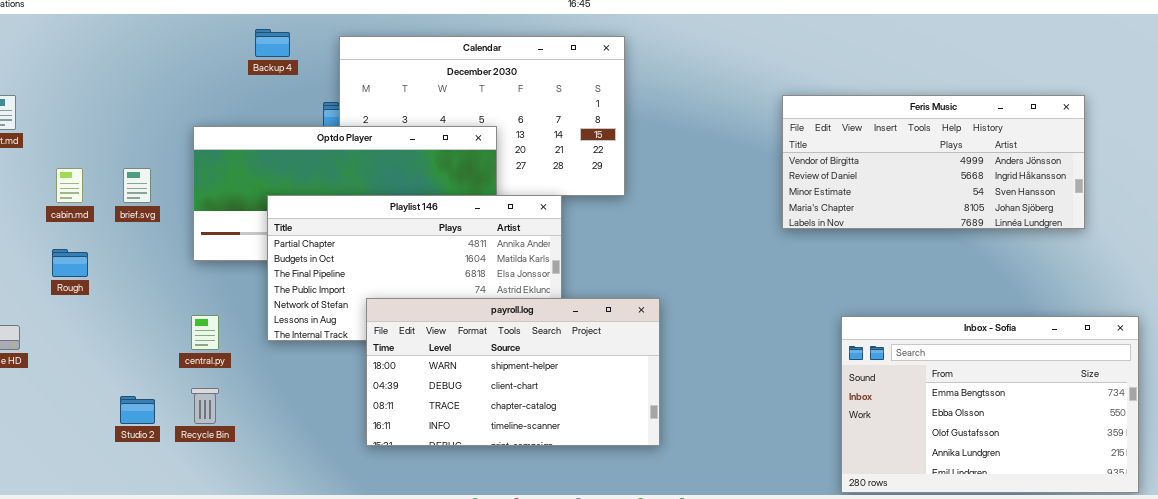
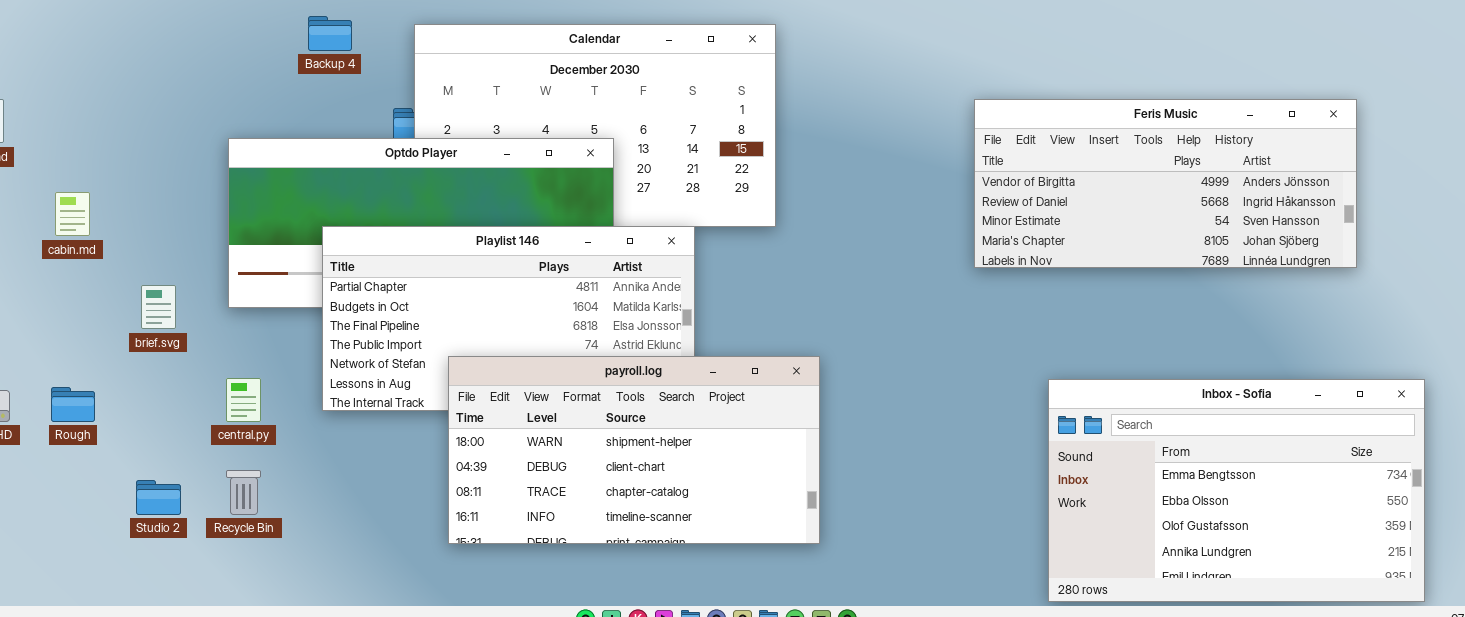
brief.svg: [123,168,151,203] -> [141,285,176,329], moved
Rough: [52,249,88,277] -> [51,387,95,422], moved

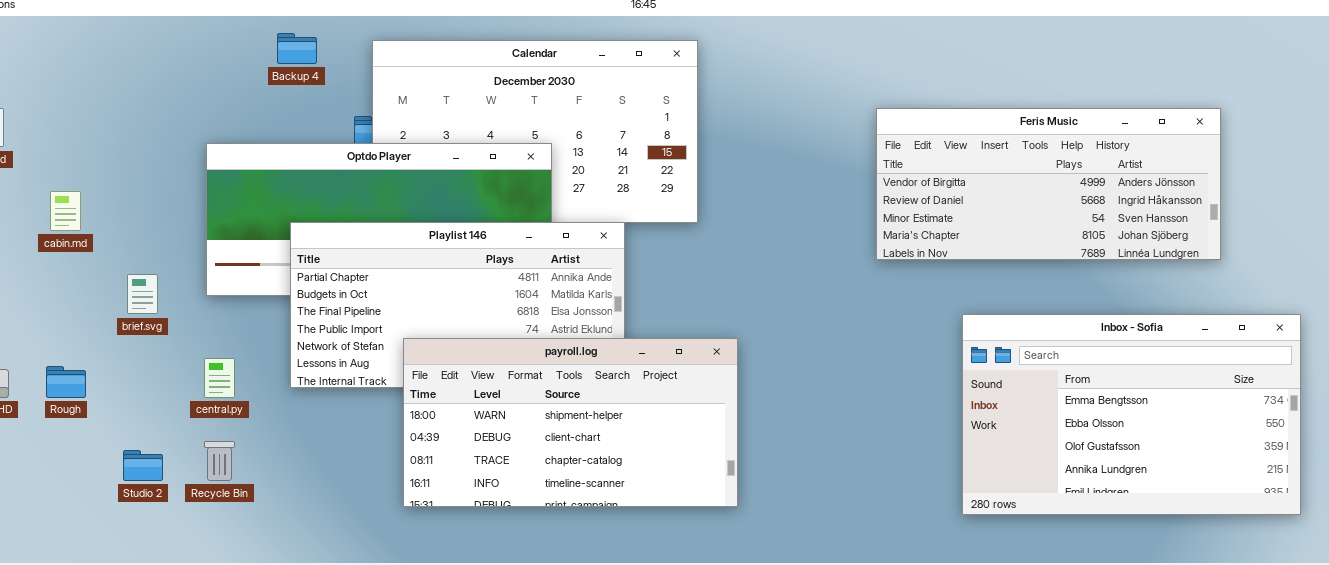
Inbox - Sofia: [1048,379,1425,602] -> [962,314,1301,515], moved

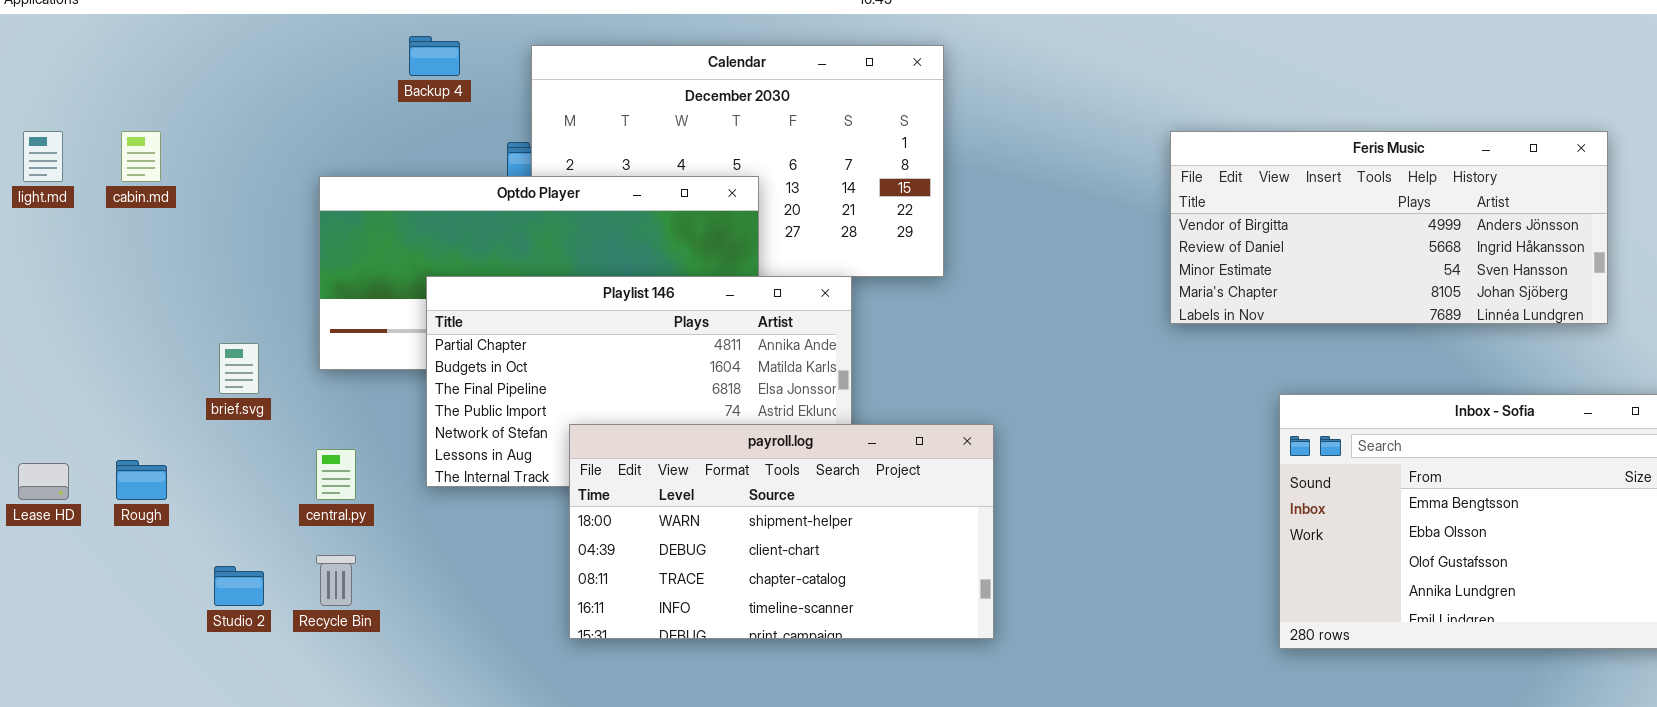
cabin.md: [50,191,81,231] -> [121,131,161,182], moved

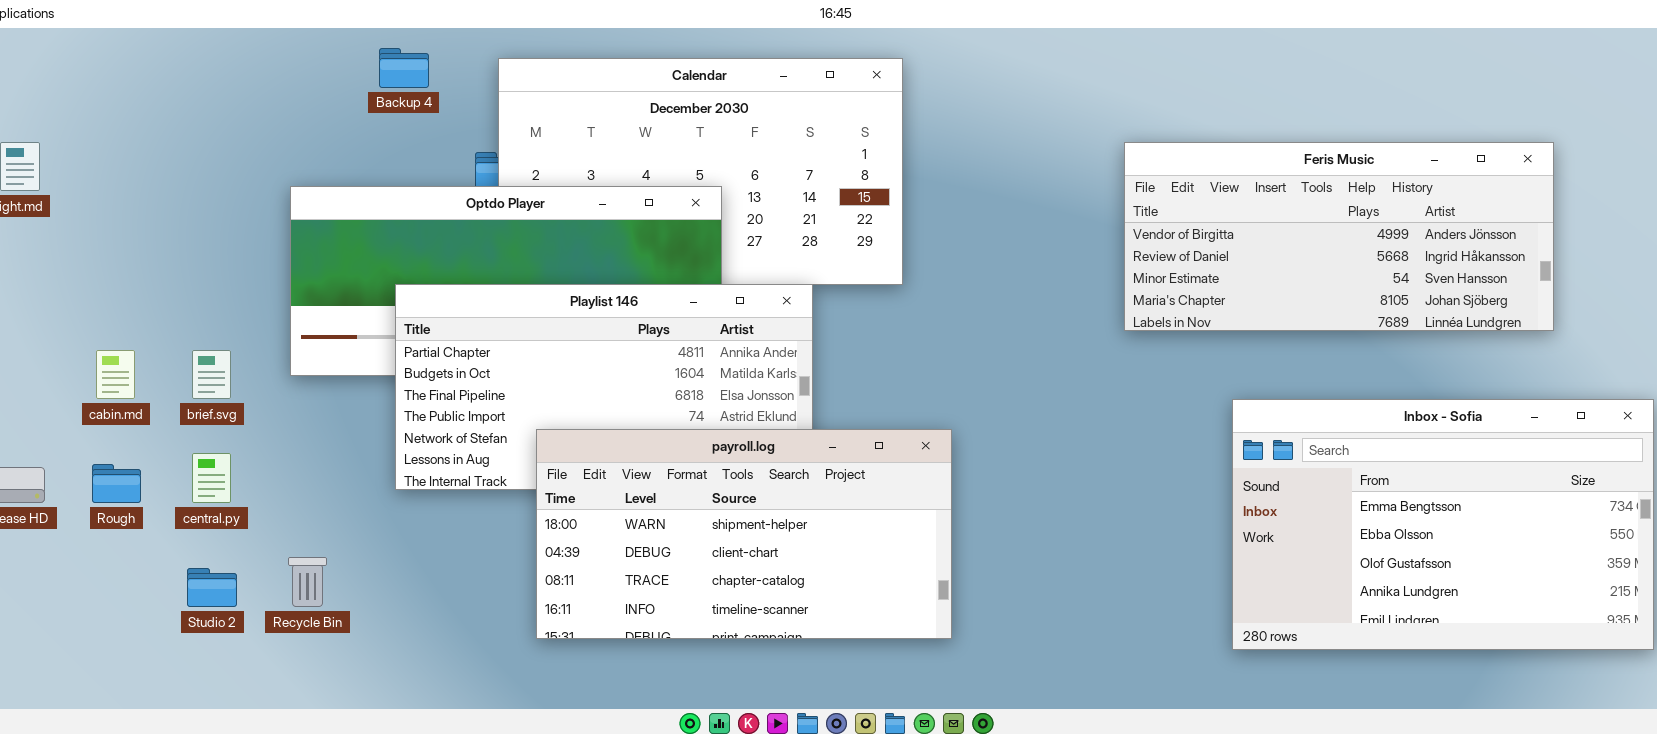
cabin.md: [121,131,161,182] -> [96,350,135,399], moved
central.py: [316,449,356,500] -> [192,453,231,503], moved

